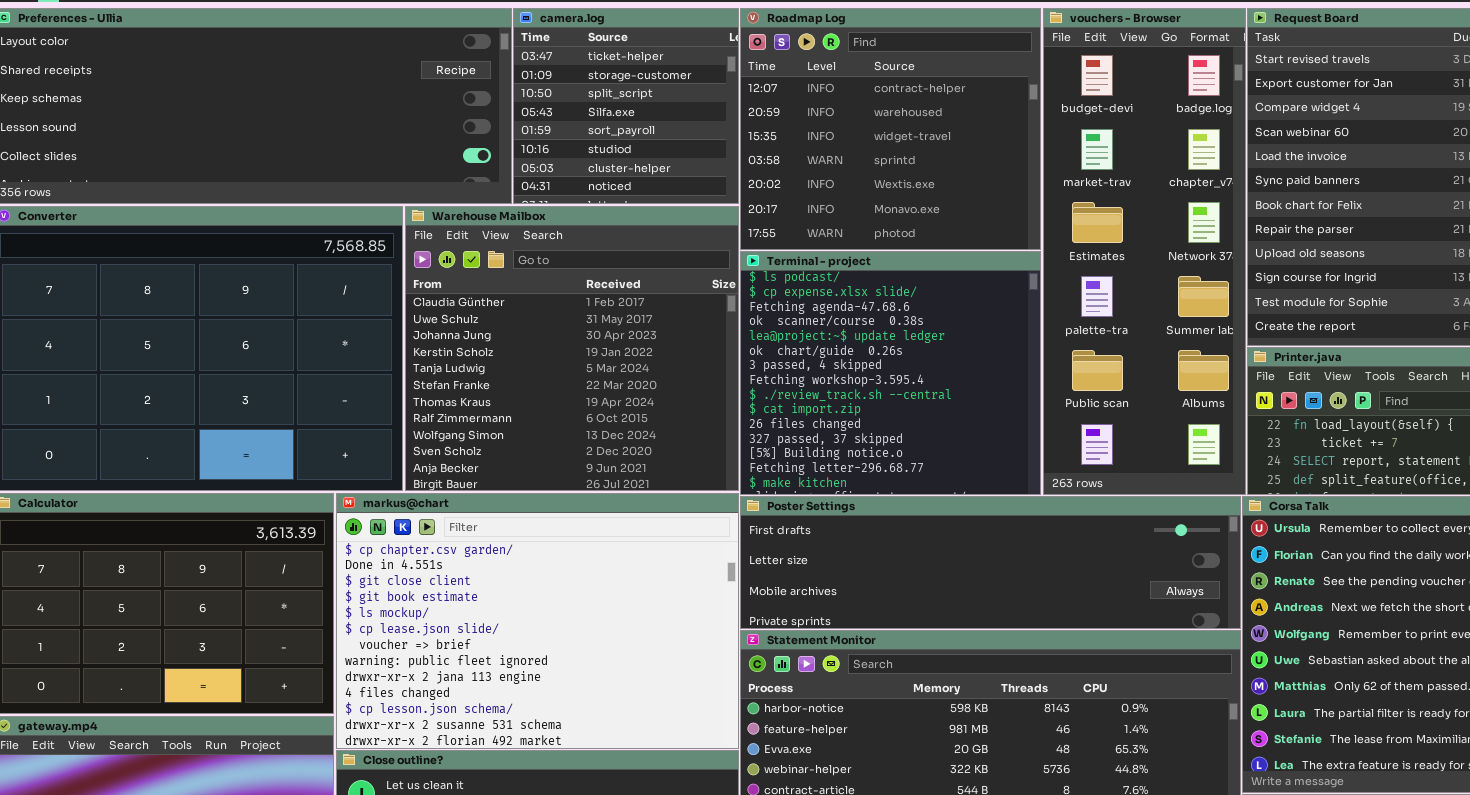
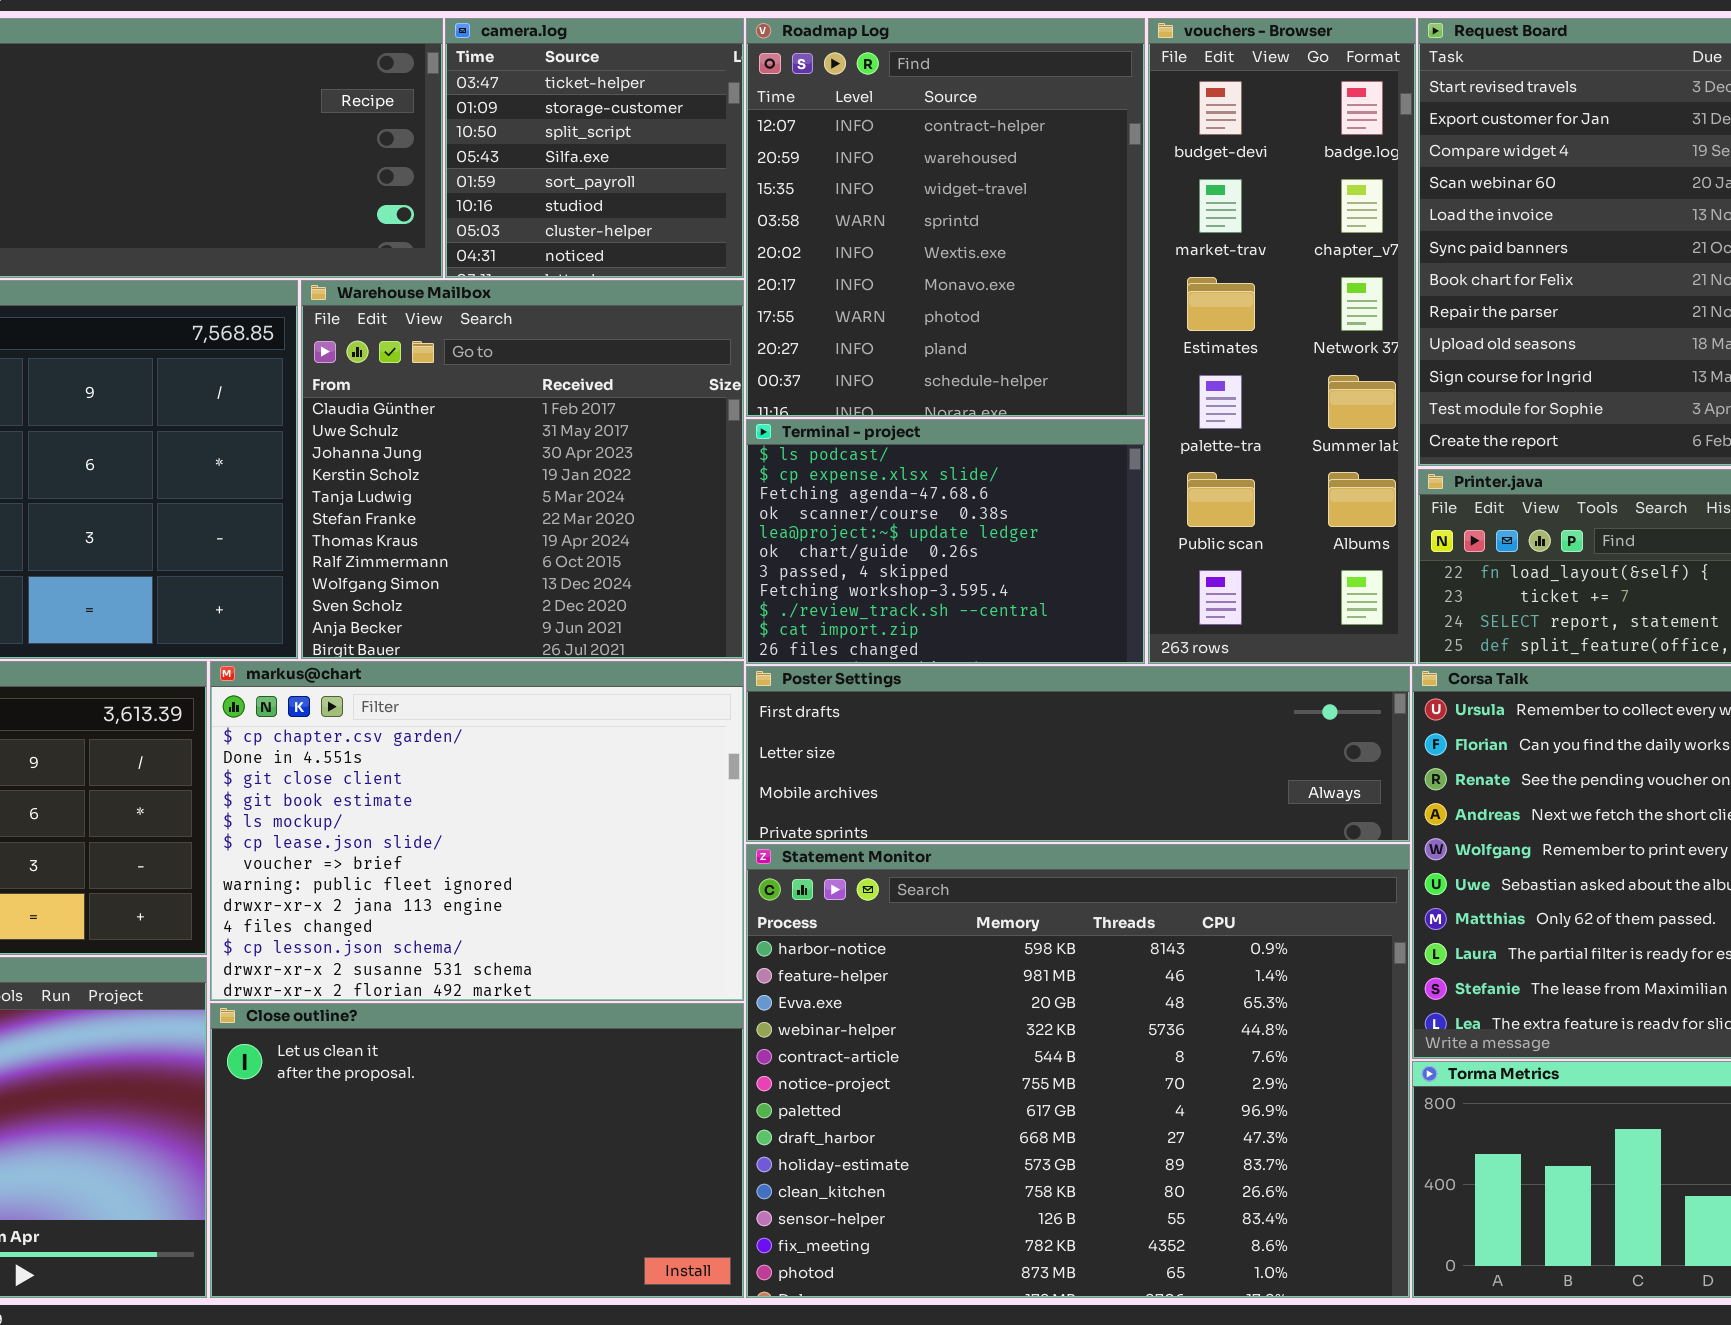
Roadmap Log: [740,8,1041,250] -> [746,18,1145,417], resized
Terminal - project: [740,251,1041,495] -> [746,419,1145,664], resized

